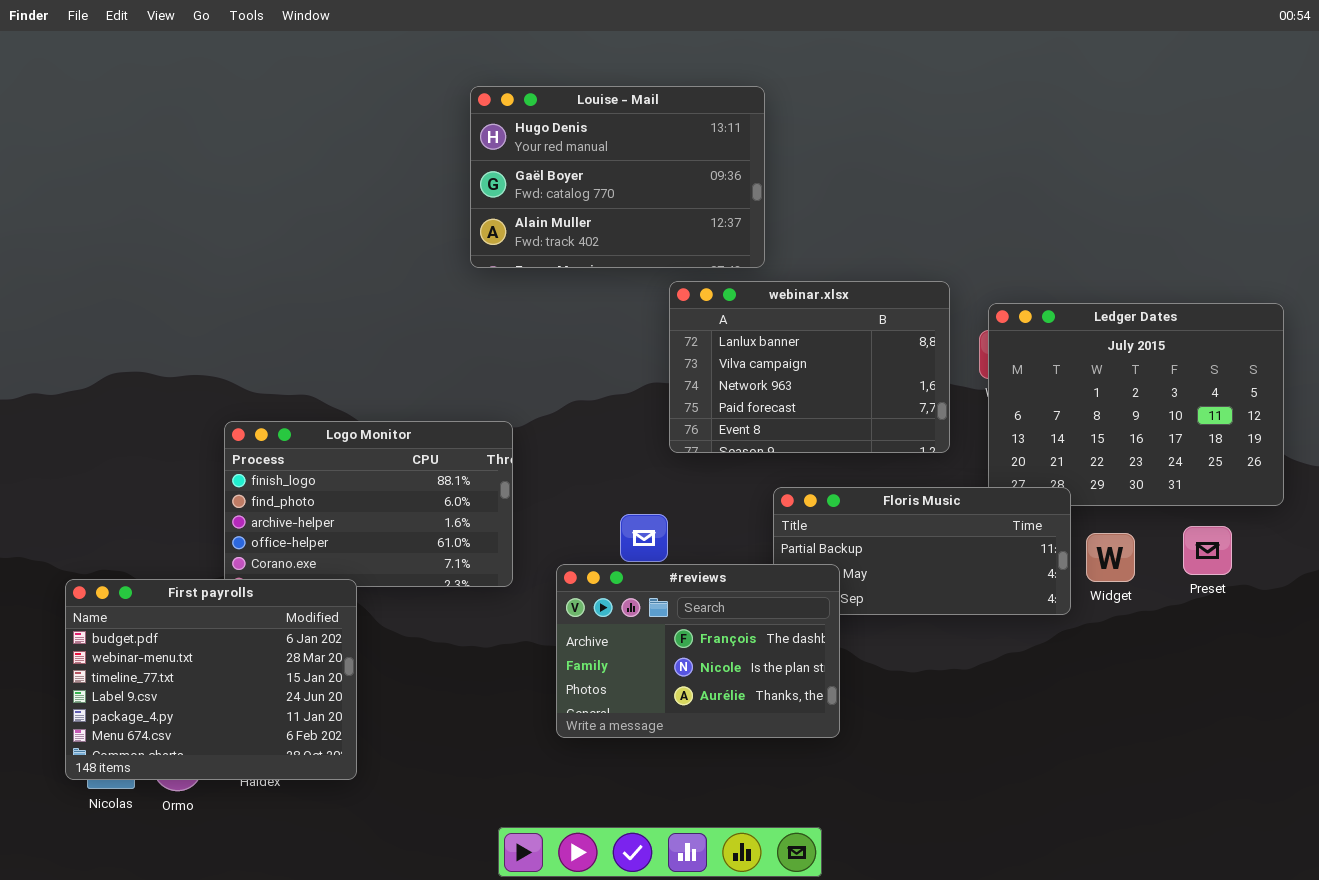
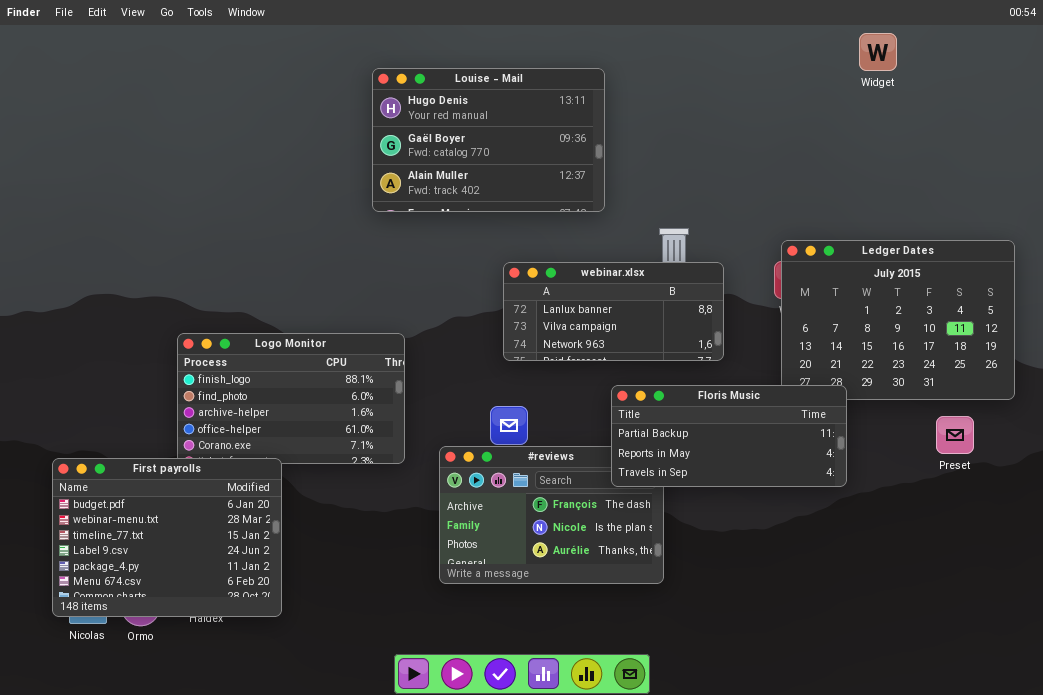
webinar.xlsx: [669,281,950,453] -> [503,262,724,361], moved, resized
Floris Music: [773,487,1071,615] -> [611,385,847,487], raised
Widget: [1086,533,1135,582] -> [859,33,897,71], moved

